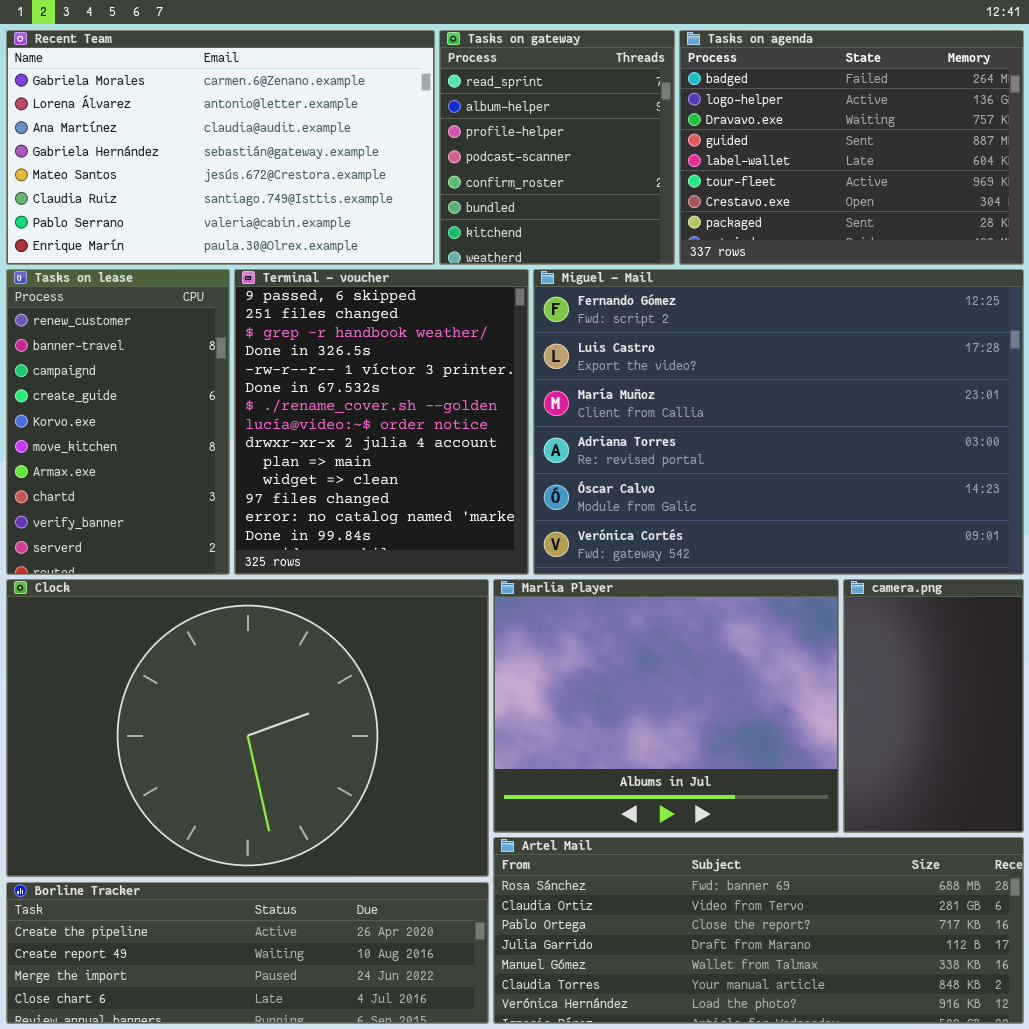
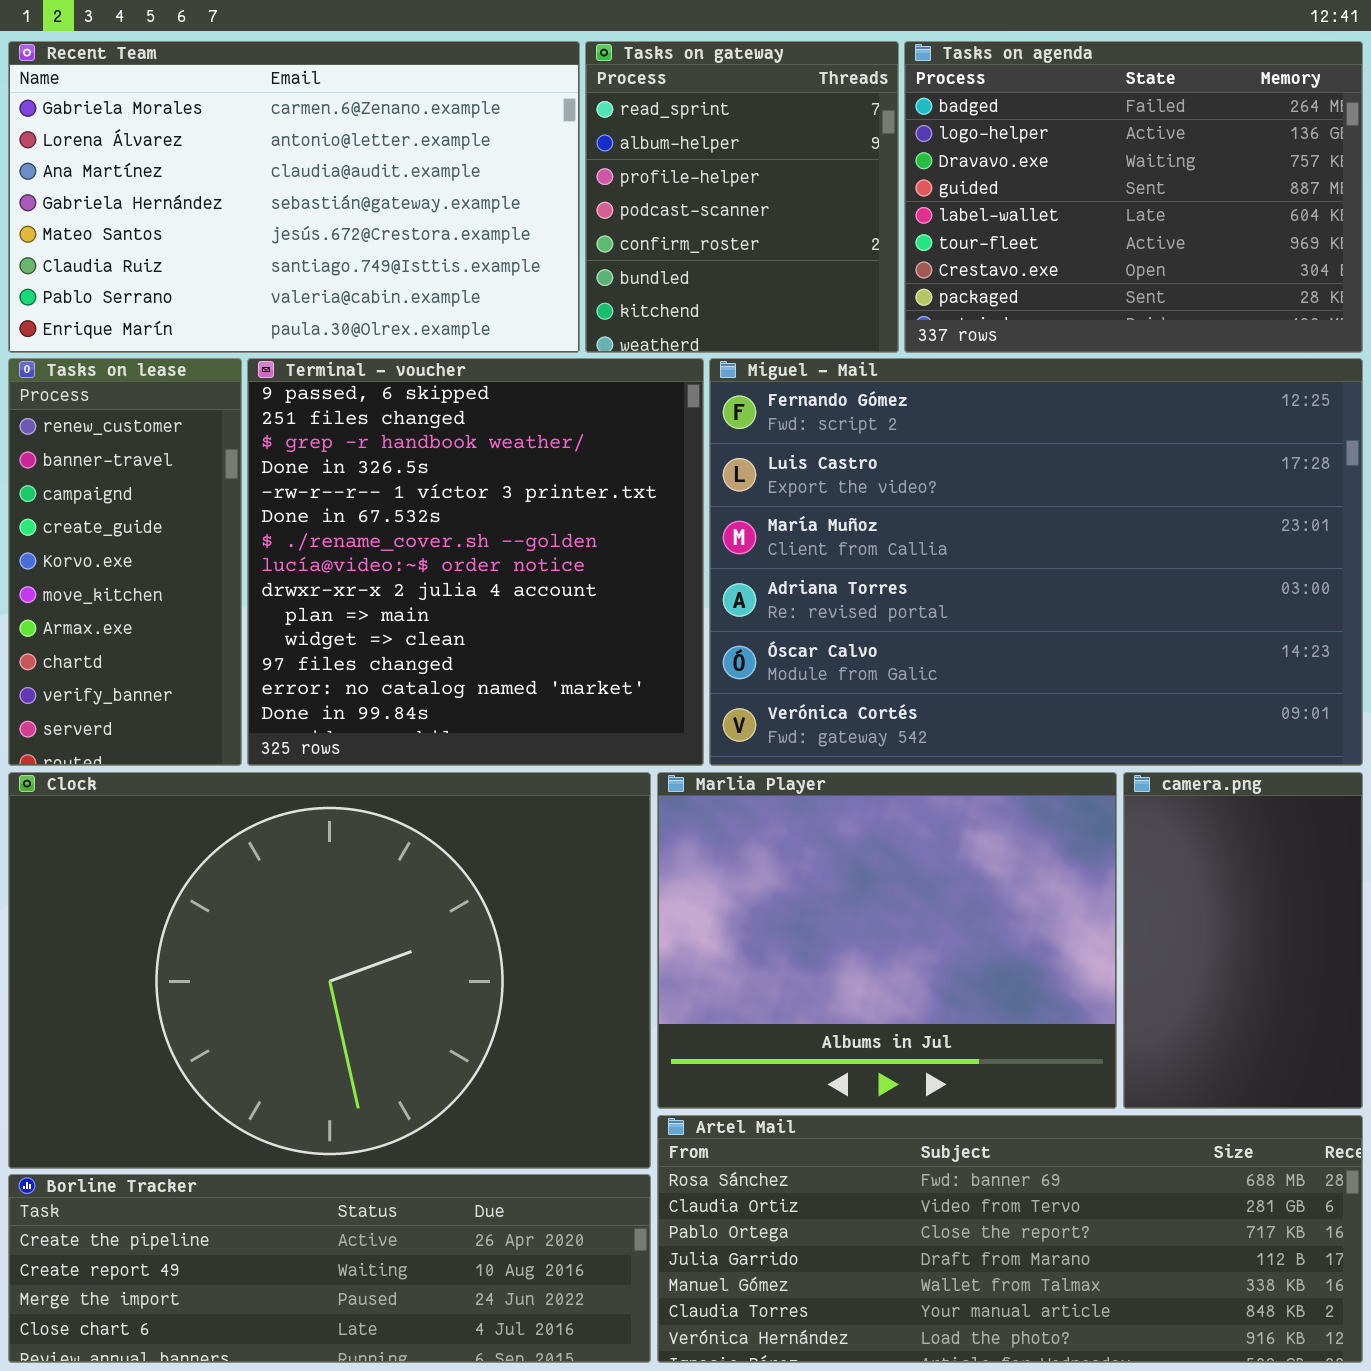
Tasks on lease: [6,269,230,575] -> [8,358,242,766], resized
Terminal - voucher: [234,269,529,575] -> [247,358,704,766], resized

